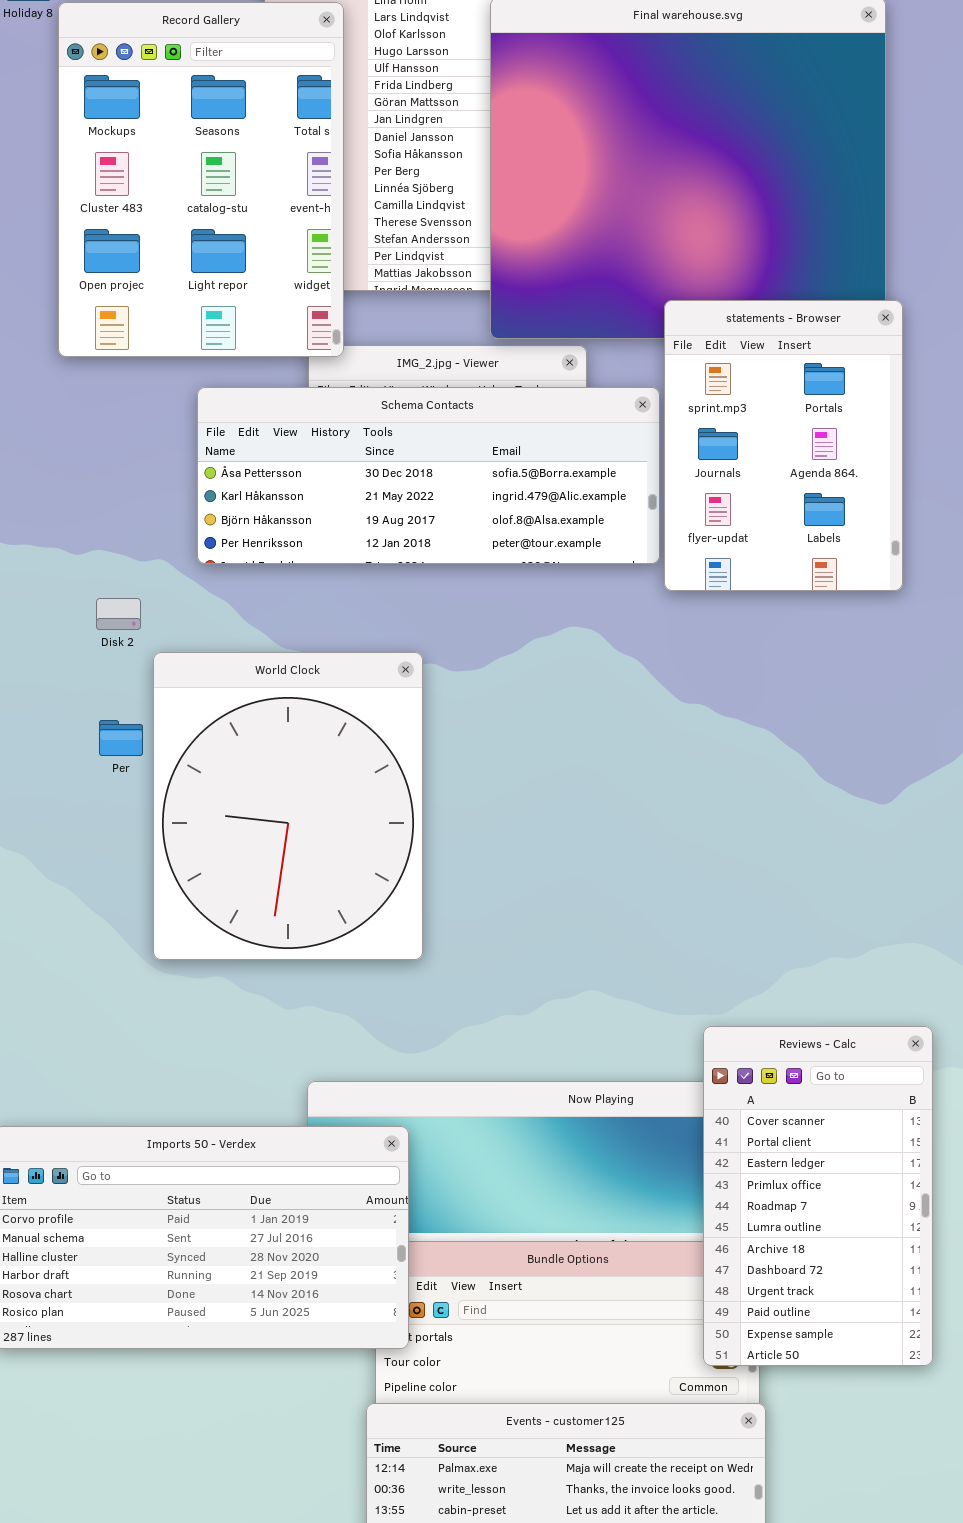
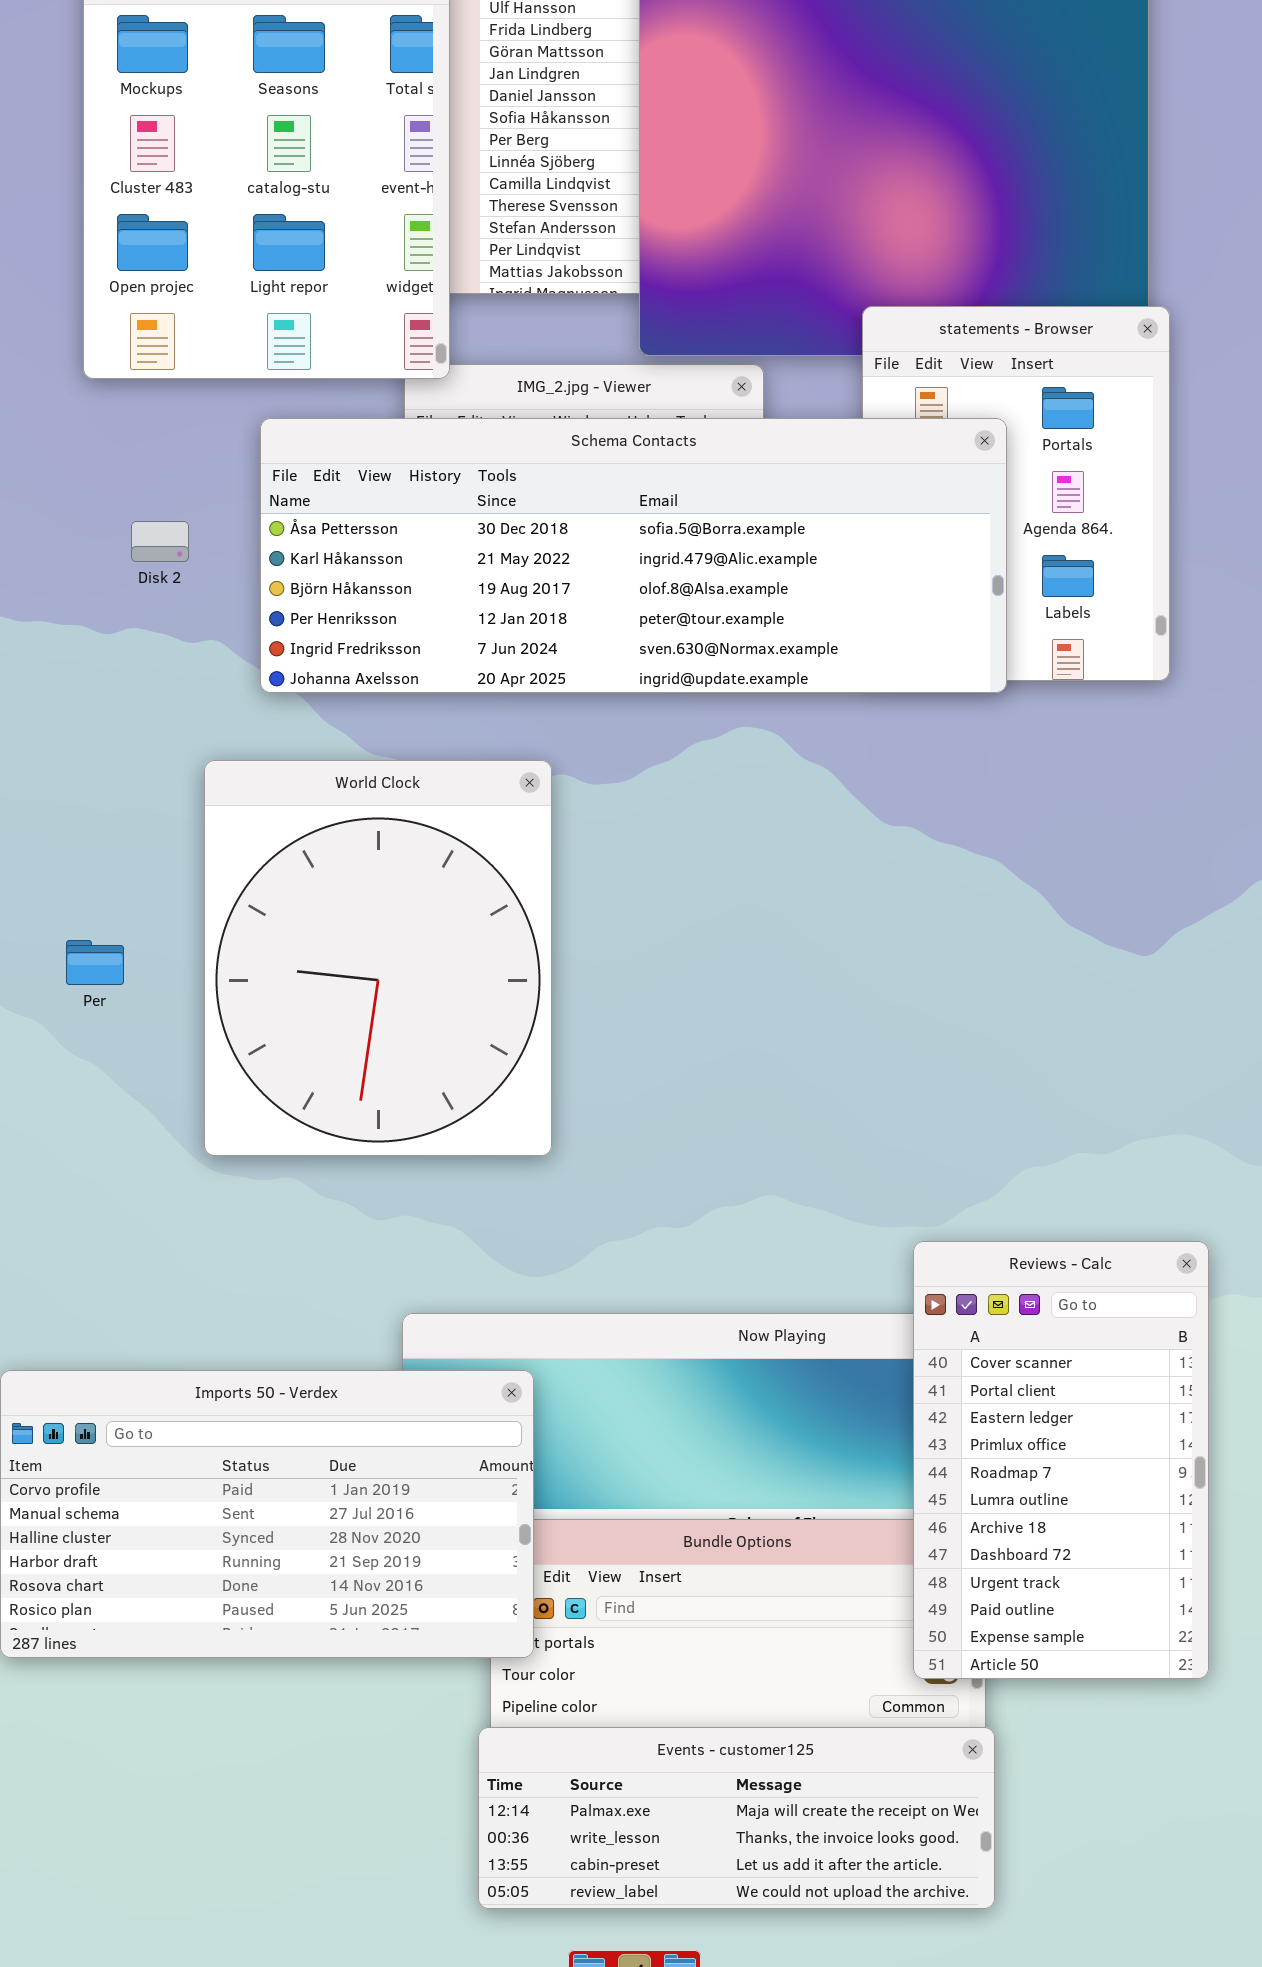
Schema Contacts: [197,387,660,564] -> [260,418,1007,693], resized
Disk 2: [96,598,141,630] -> [131,521,189,562], moved
Per: [99,720,143,756] -> [66,940,124,985], moved

